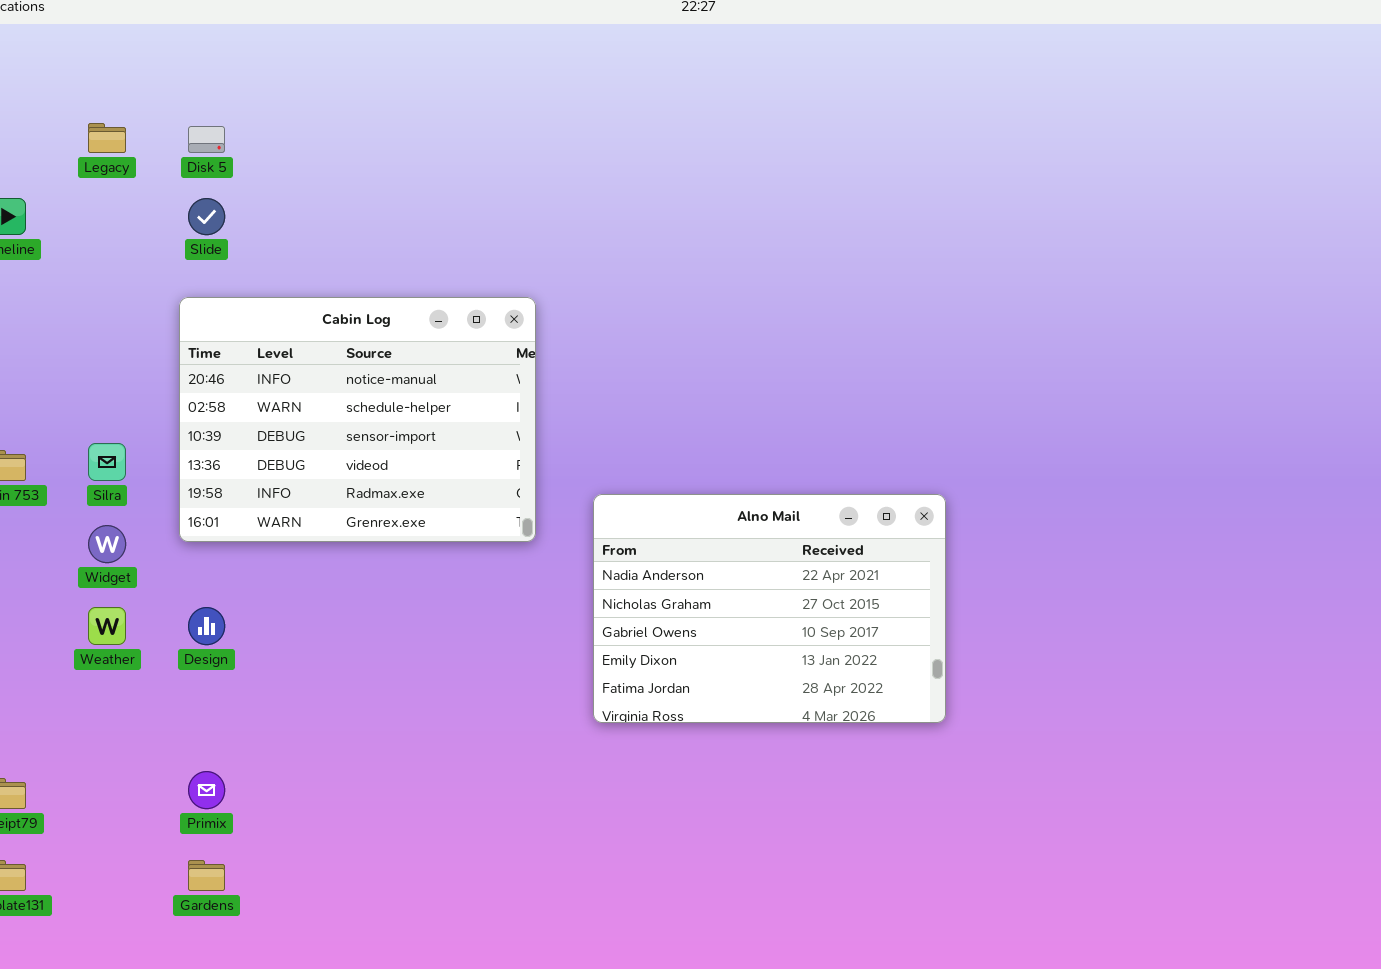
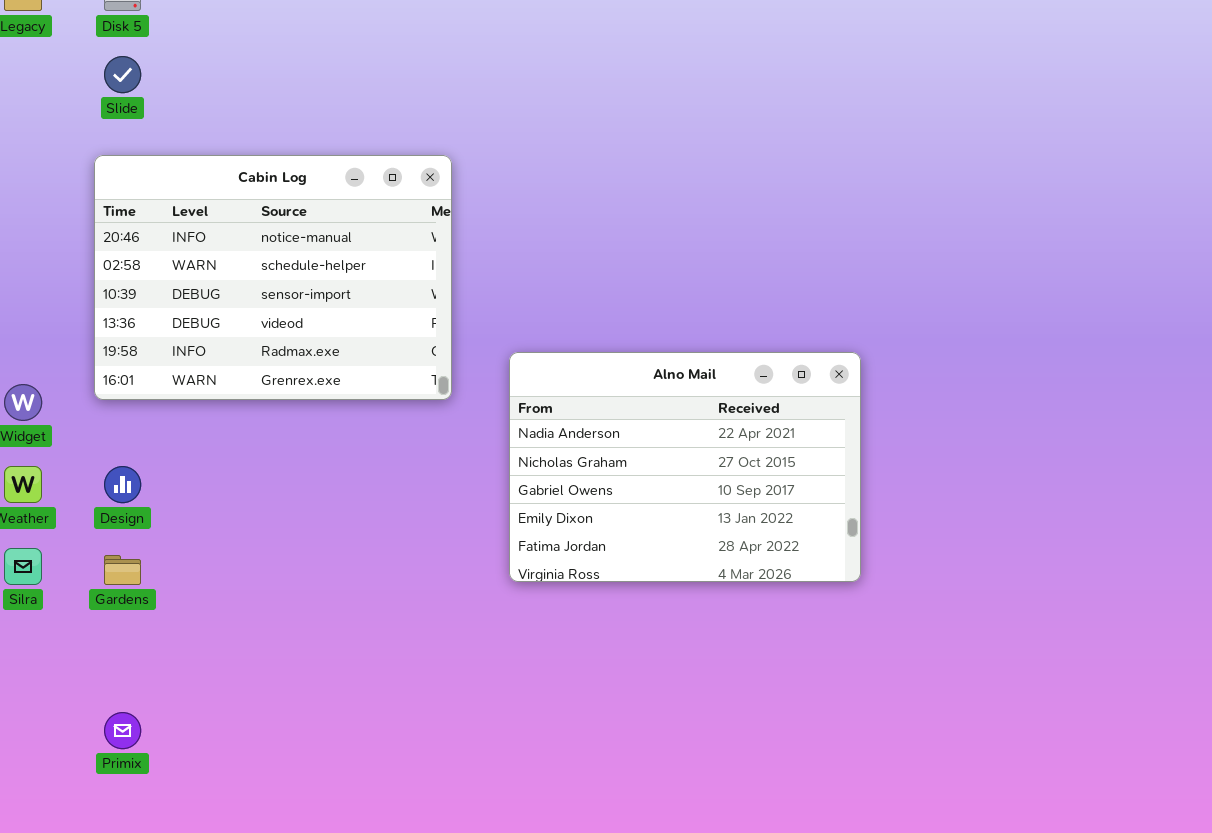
Silra: [88,443,126,481] -> [4,548,42,585], moved
Primix: [188,771,225,809] -> [104,712,141,749], moved
Gardens: [188,860,225,891] -> [104,555,141,585], moved

